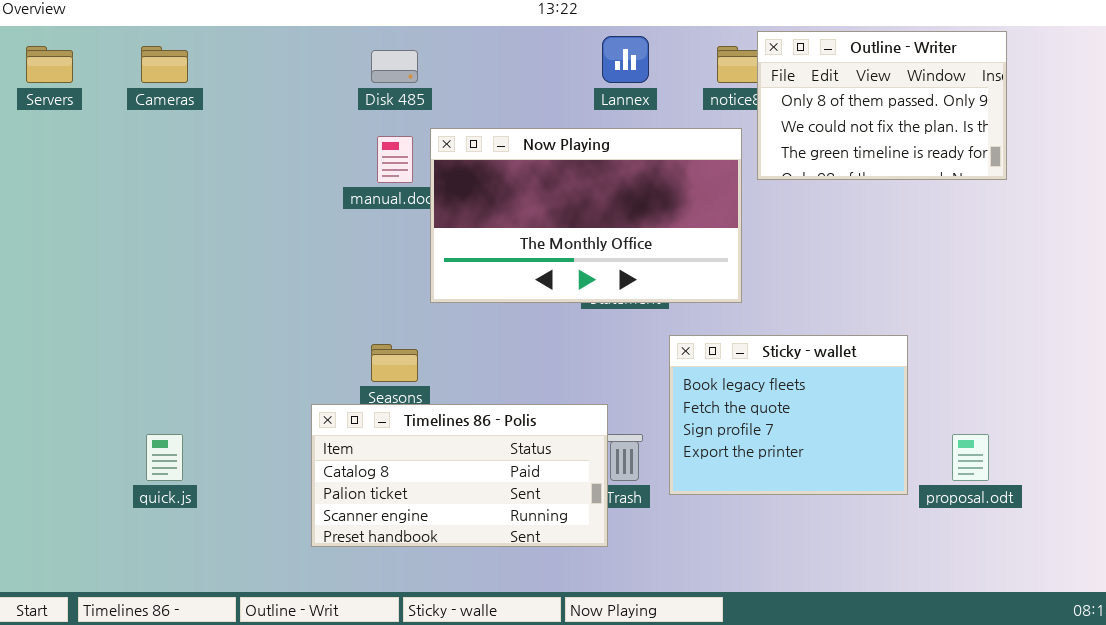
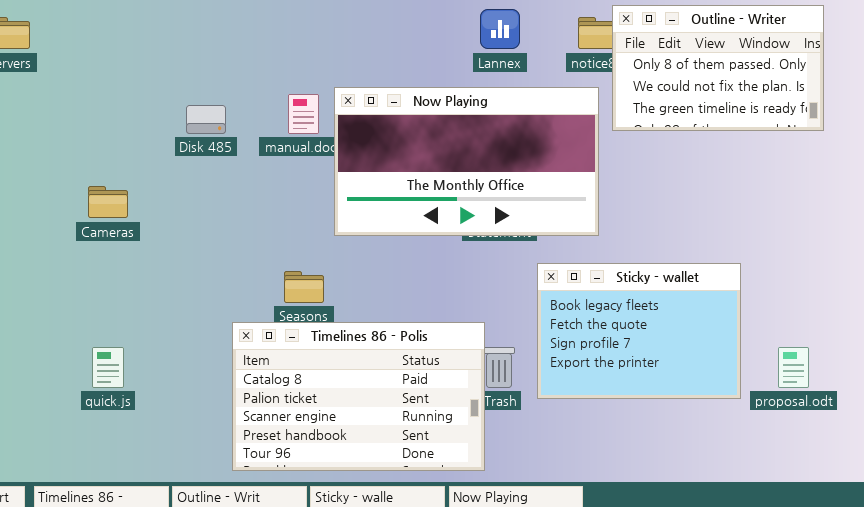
Cameras: [141,46,188,83] -> [88,186,128,218], moved
Disk 485: [371,50,418,83] -> [186,105,226,134], moved
Timelines 86 - Polis: [311,404,608,547] -> [232,322,485,471], resized

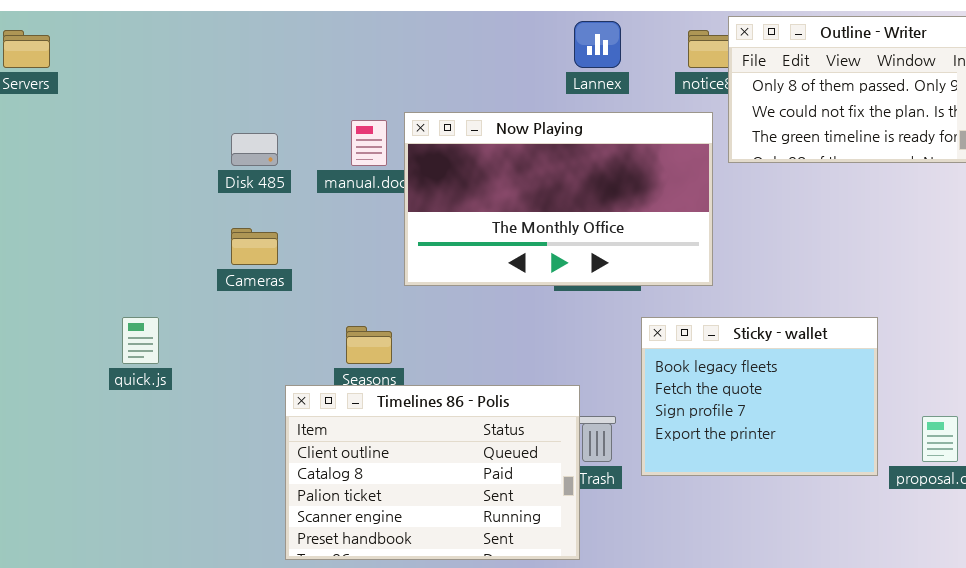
Cameras: [88,186,128,218] -> [231,228,278,265], moved
Timelines 86 - Polis: [232,322,485,471] -> [285,385,580,560], scrolled up 1 row
quick.js: [92,347,124,388] -> [122,317,159,364], moved

